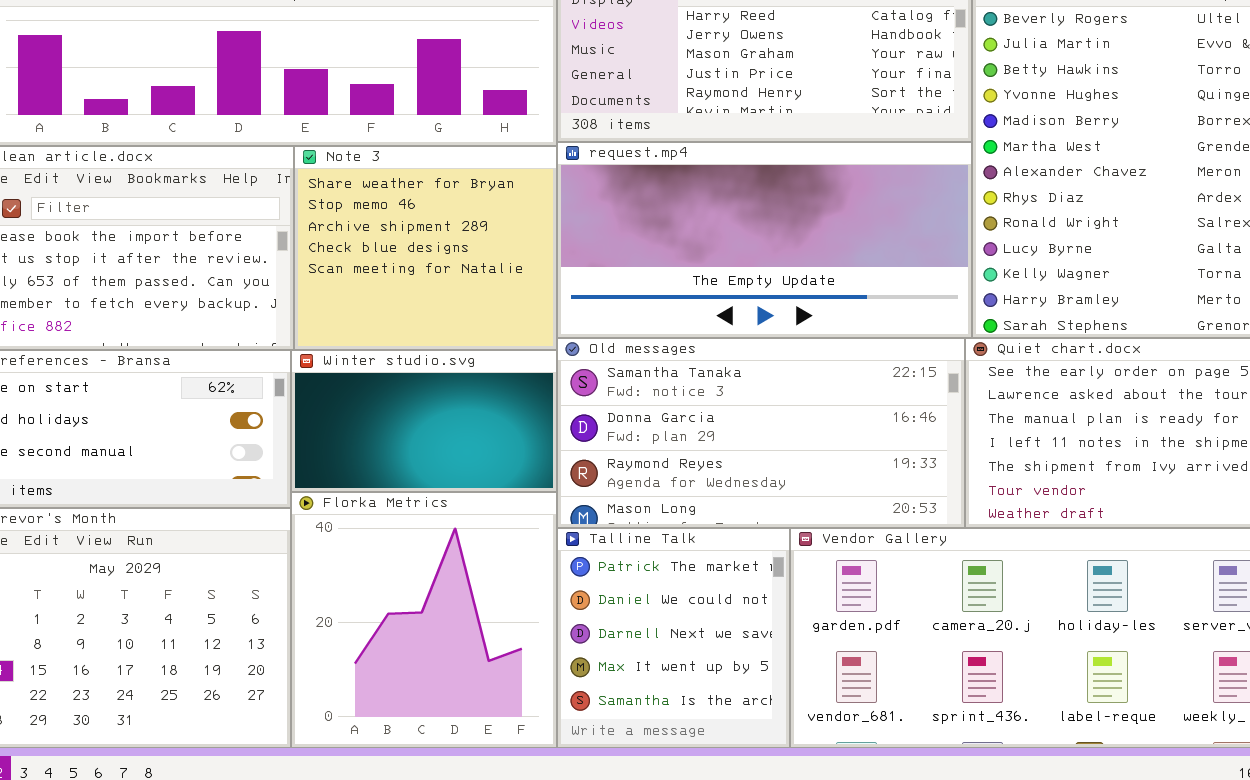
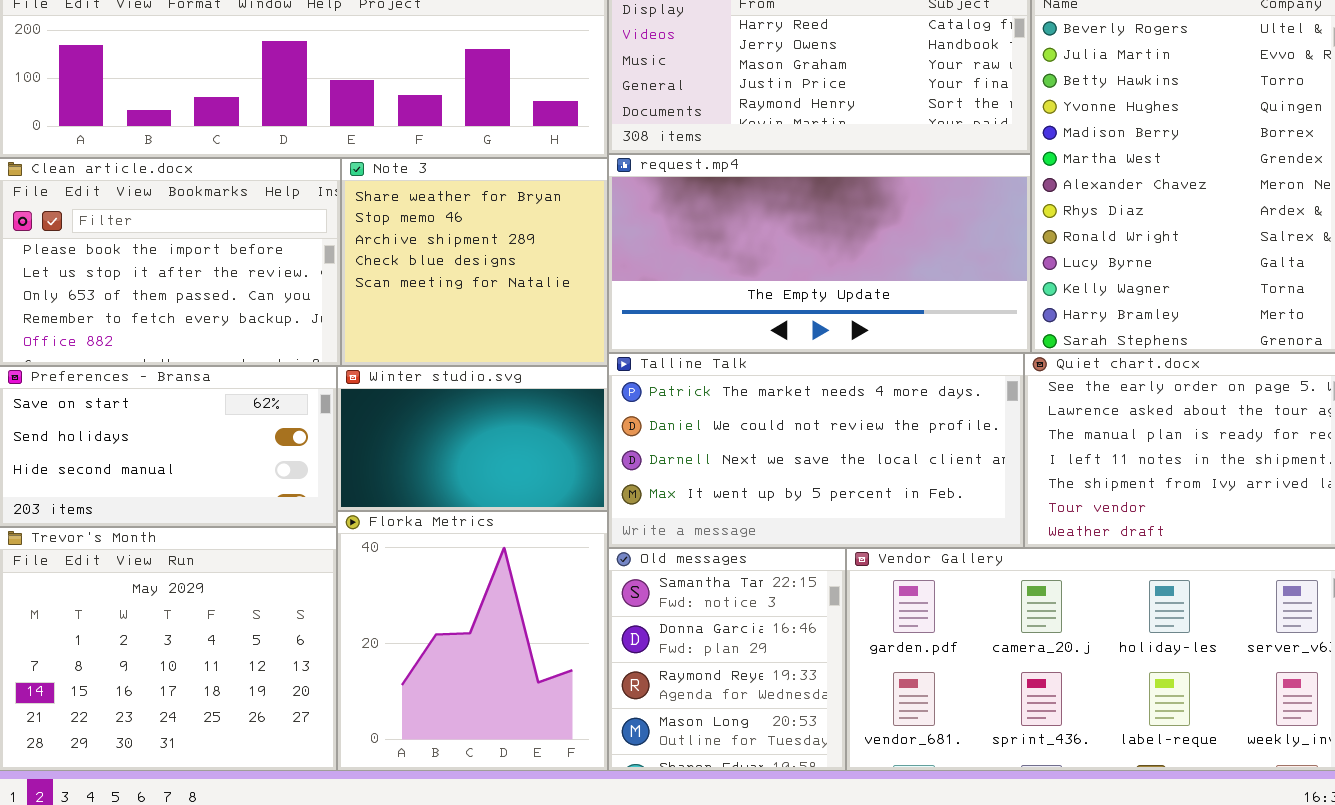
Old messages: [557,338,965,528] -> [608,548,846,771], moved, resized
Talline Talk: [557,528,790,748] -> [608,353,1024,548], moved, resized

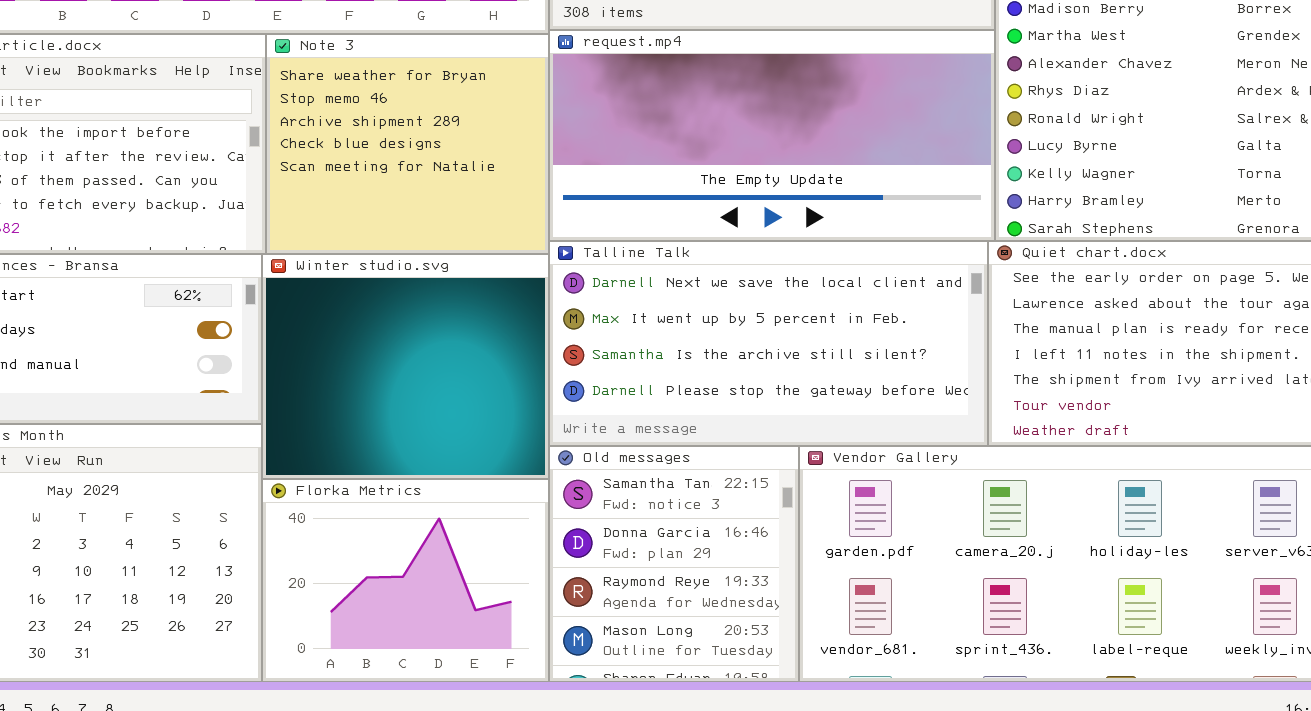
Talline Talk: [608,353,1024,548] -> [549,241,988,446], scrolled down 2 rows
Winter studio.svg: [337,366,608,511] -> [262,254,549,479], resized
Florka Metrics: [337,511,608,771] -> [262,479,549,682], resized

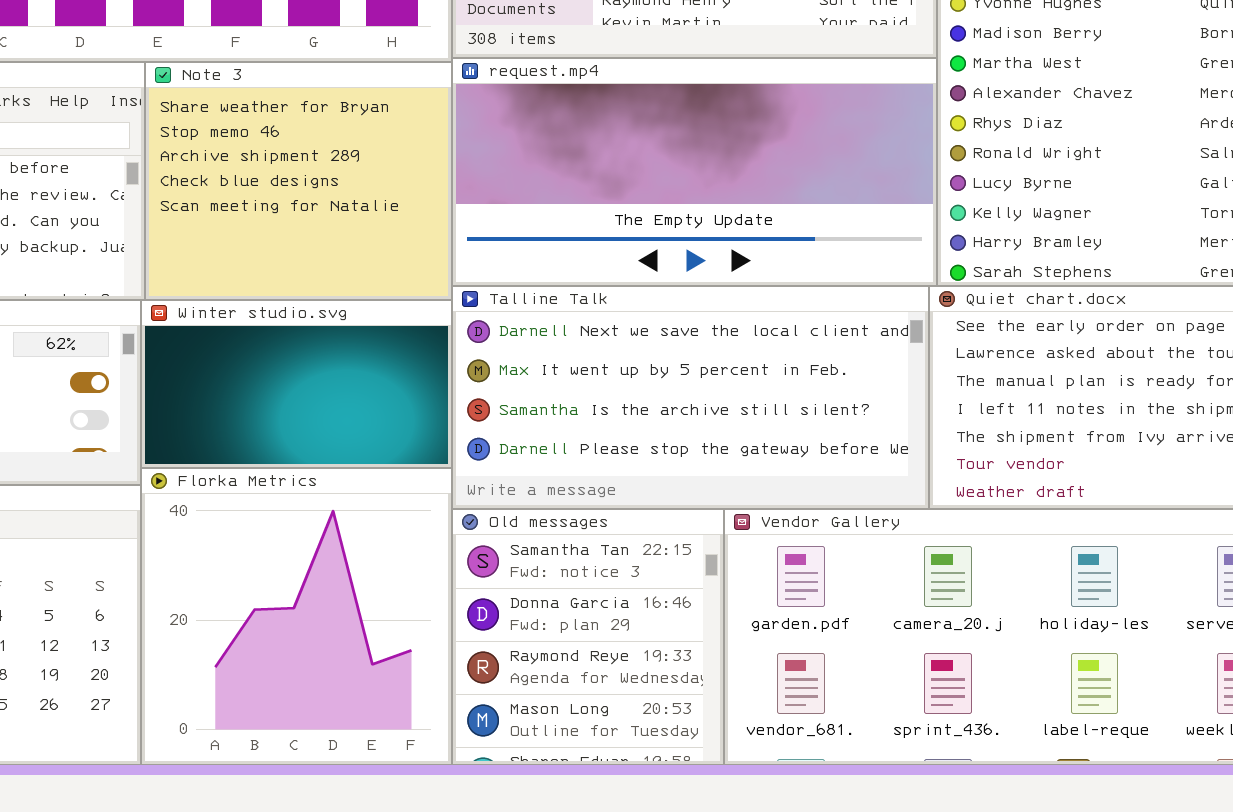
Winter studio.svg: [262,254,549,479] -> [141,300,452,468], resized
Florka Metrics: [262,479,549,682] -> [141,468,452,765], resized

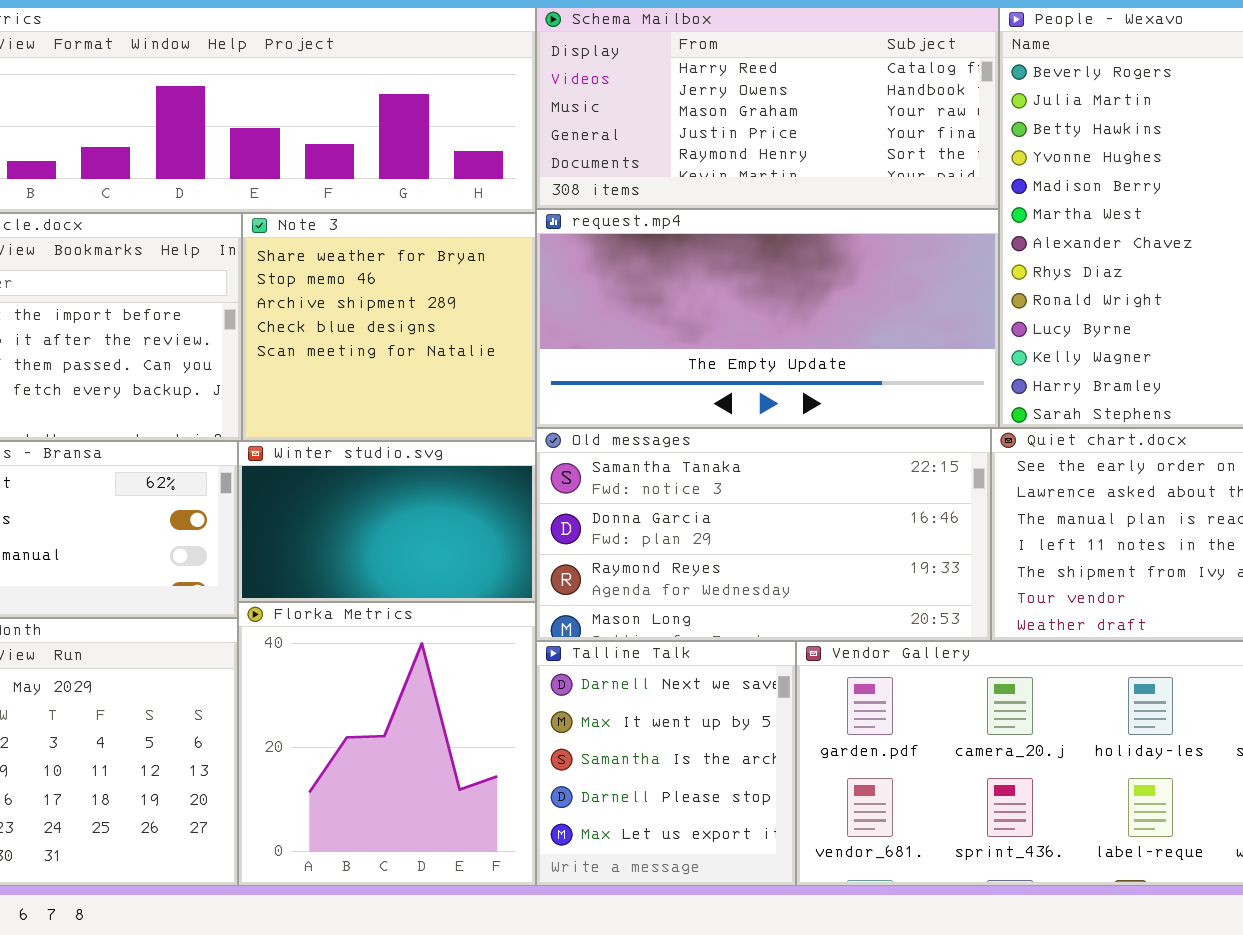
Talline Talk: [452,286,929,509] -> [536,641,796,886], moved, resized
Old messages: [452,509,724,765] -> [536,428,991,641], moved, resized

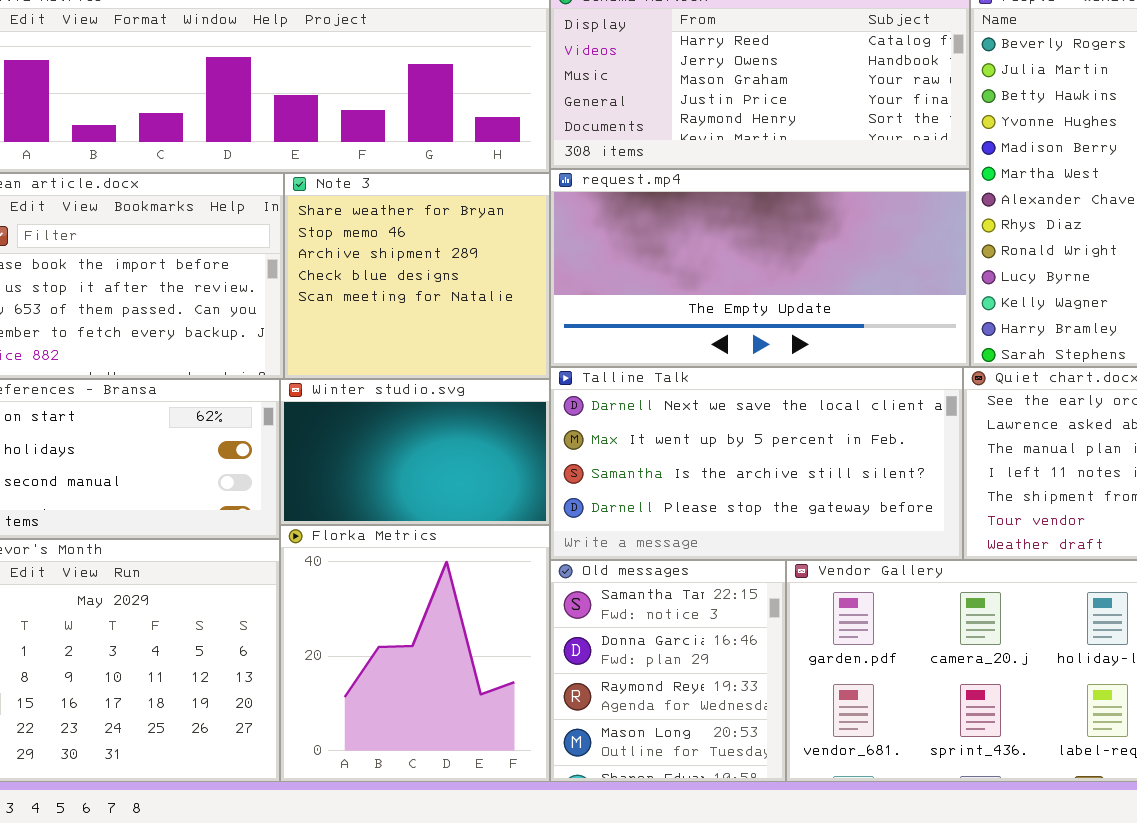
Old messages: [536,428,991,641] -> [550,560,786,782], moved, resized
Talline Talk: [536,641,796,886] -> [550,367,963,560], moved, resized

